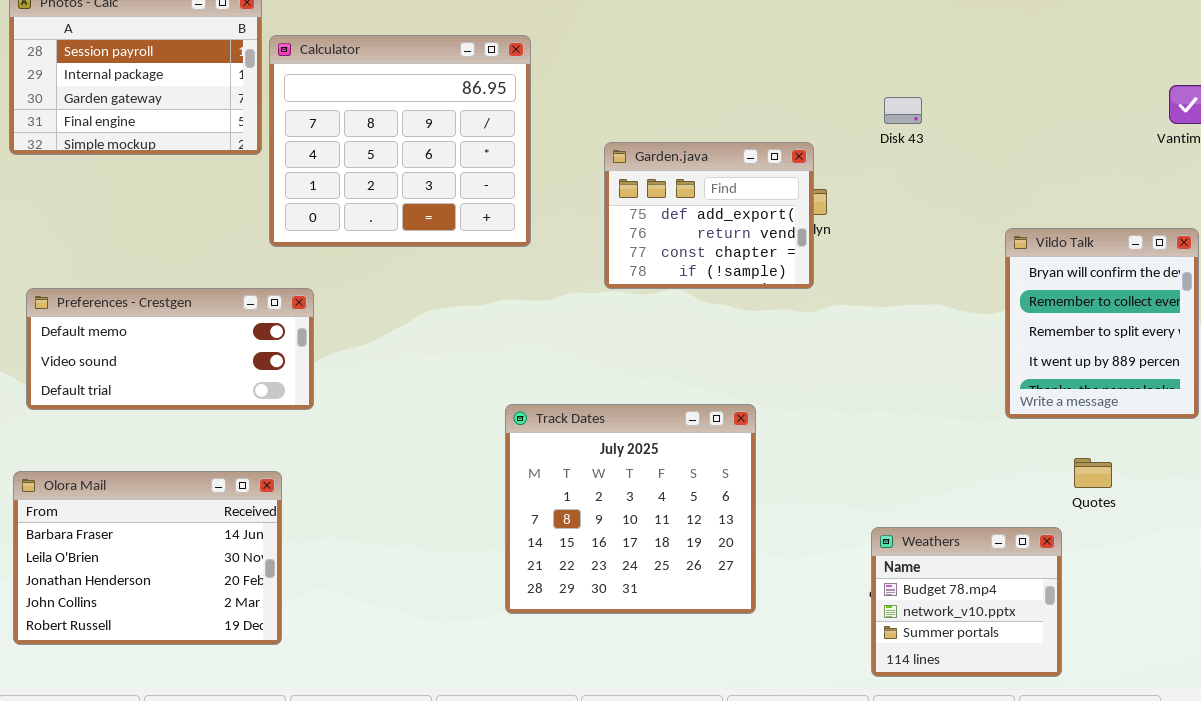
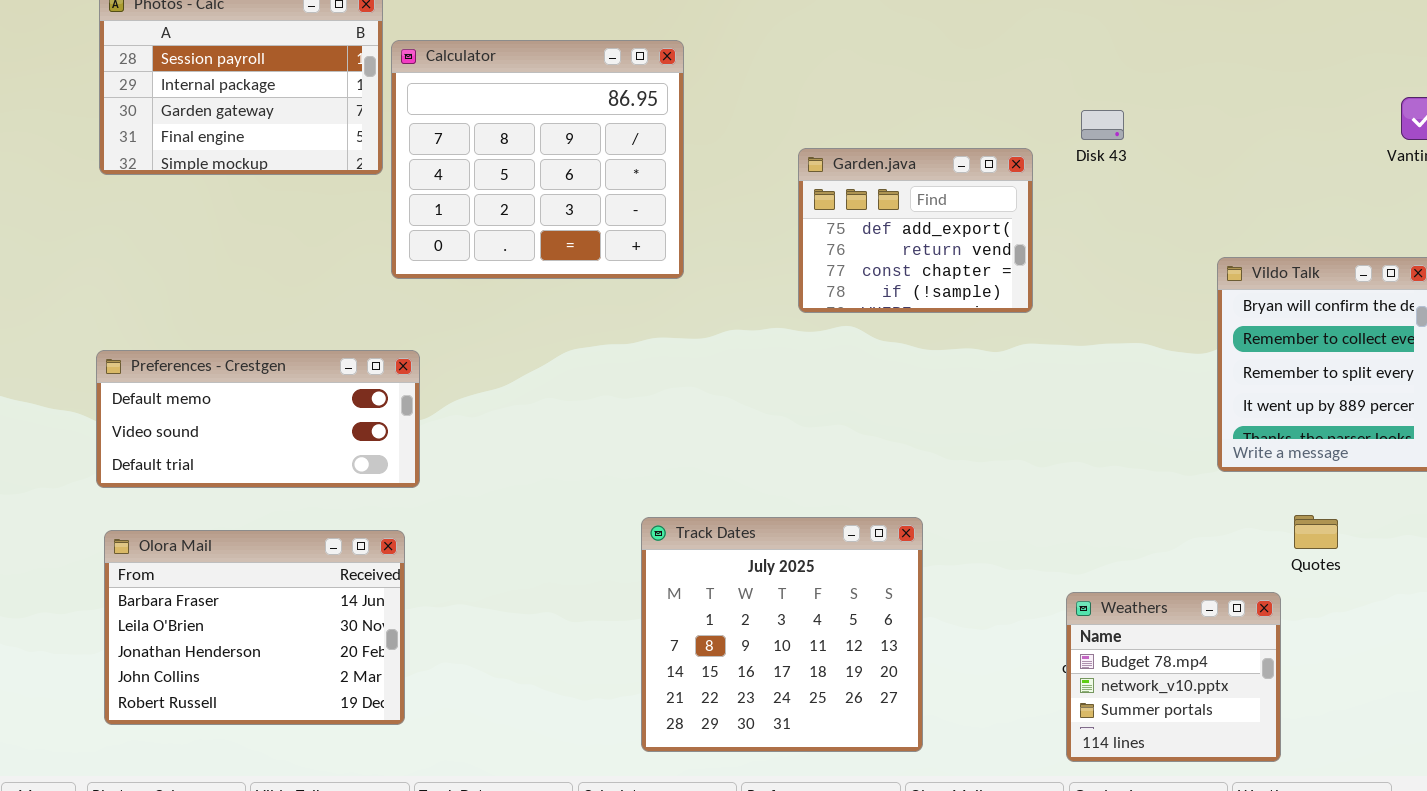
Garden.java: [604,142,814,289] -> [798,148,1033,313], moved
Preferences - Crestgen: [26,288,314,410] -> [96,350,420,488], moved
Track Dates: [505,404,756,614] -> [641,517,923,752], moved

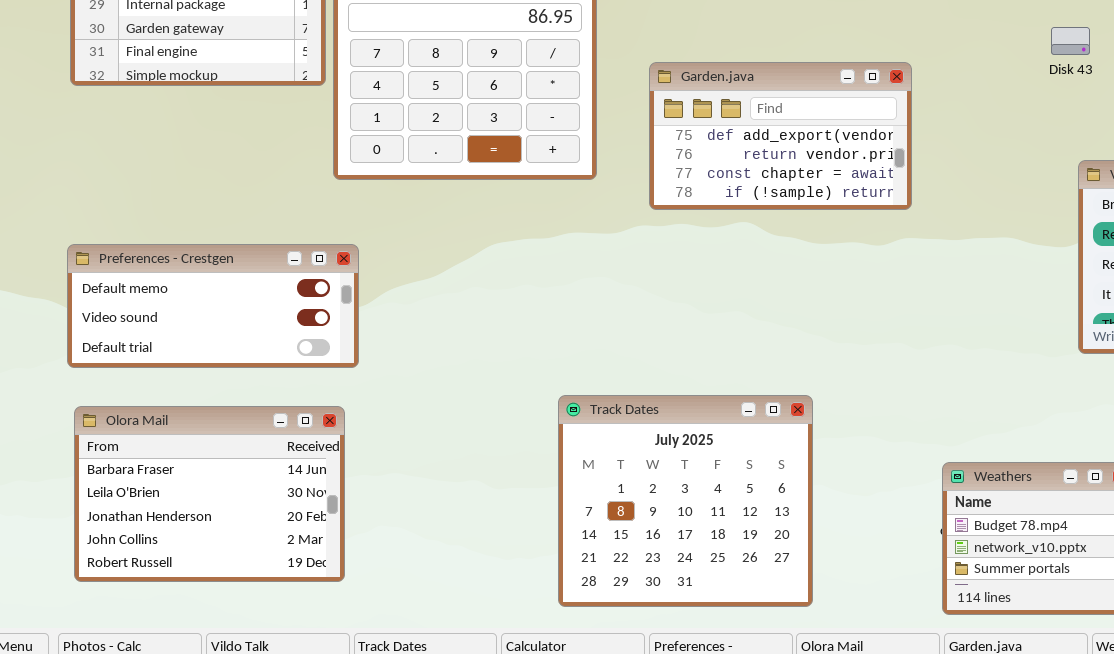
Disk 43: [1081,110,1124,140] -> [1051,27,1090,55], moved
Garden.java: [798,148,1033,313] -> [649,62,912,210], resized

